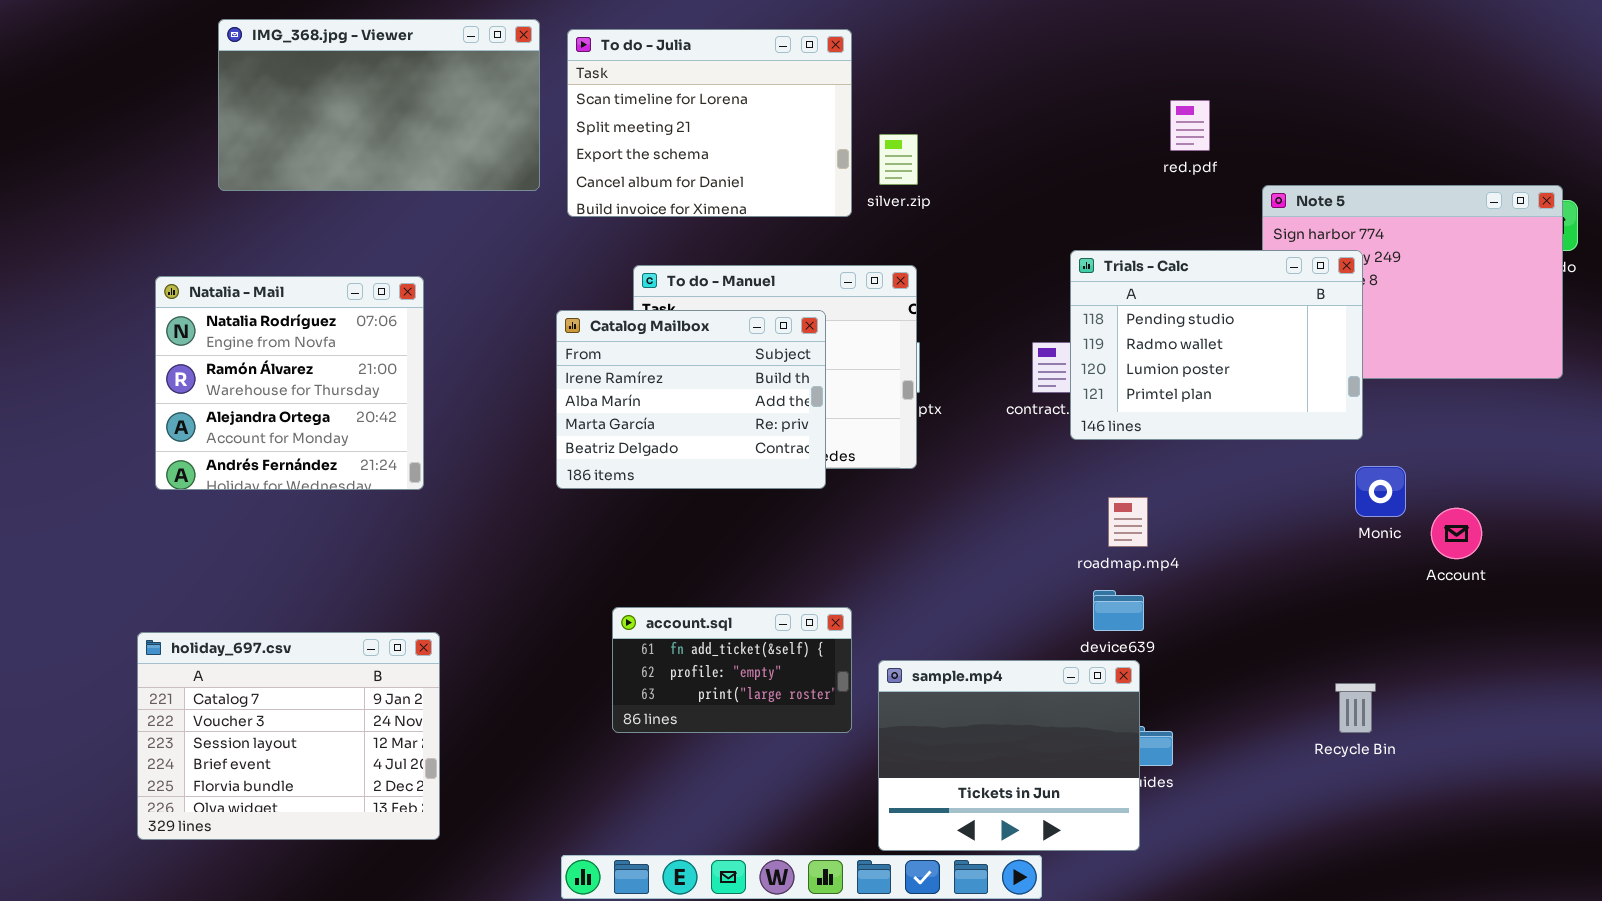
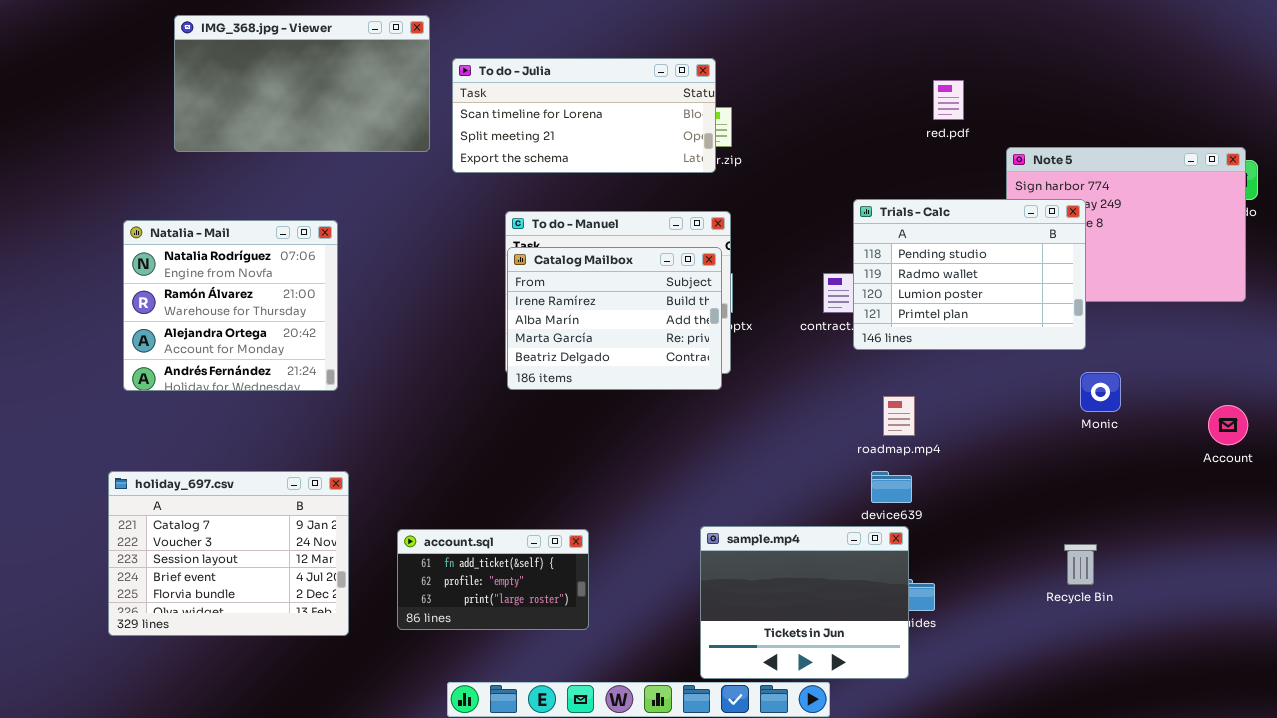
To do - Julia: [567,29,852,217] -> [452,58,716,173], resized
Catalog Mailbox: [556,310,826,489] -> [507,247,722,390], moved
Account: [1431,508,1482,559] -> [1208,405,1248,445], moved
account.sql: [612,607,852,733] -> [397,529,589,630], moved
holiday_697.csv: [137,632,440,840] -> [108,471,349,636], moved

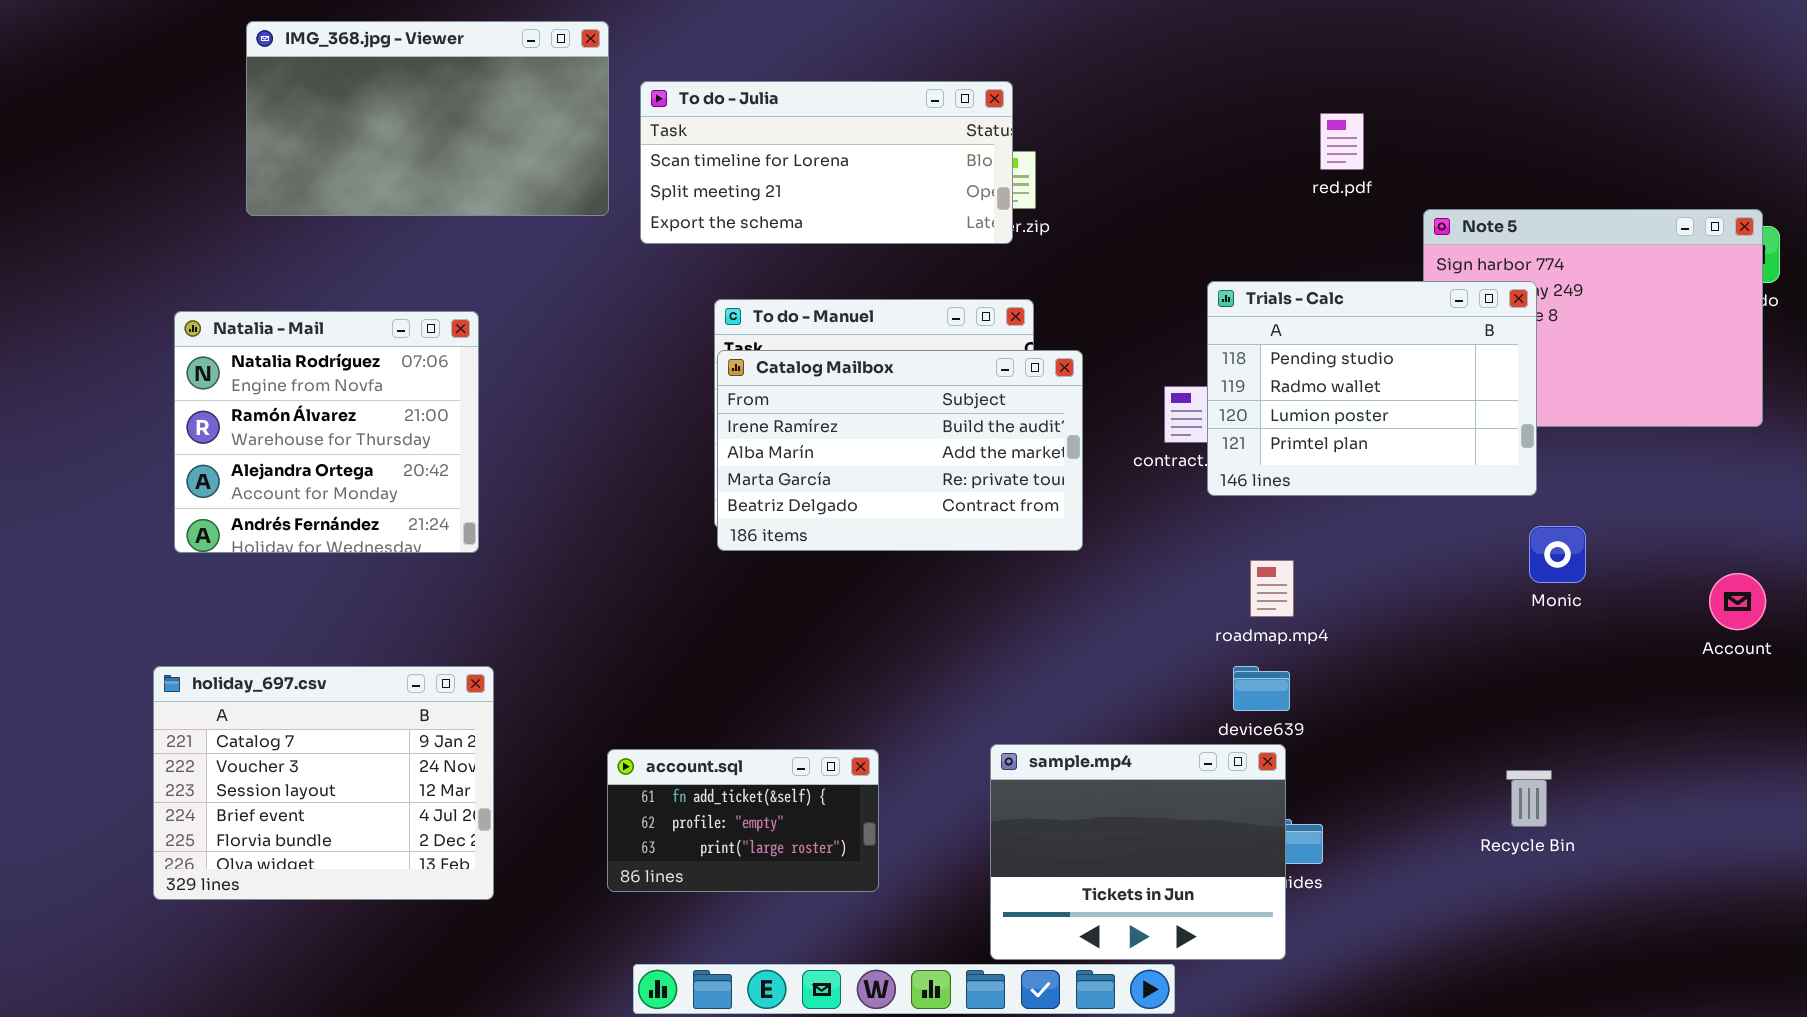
Catalog Mailbox: [507,247,722,390] -> [717,350,1083,551], resized
account.sql: [397,529,589,630] -> [607,749,879,892], moved

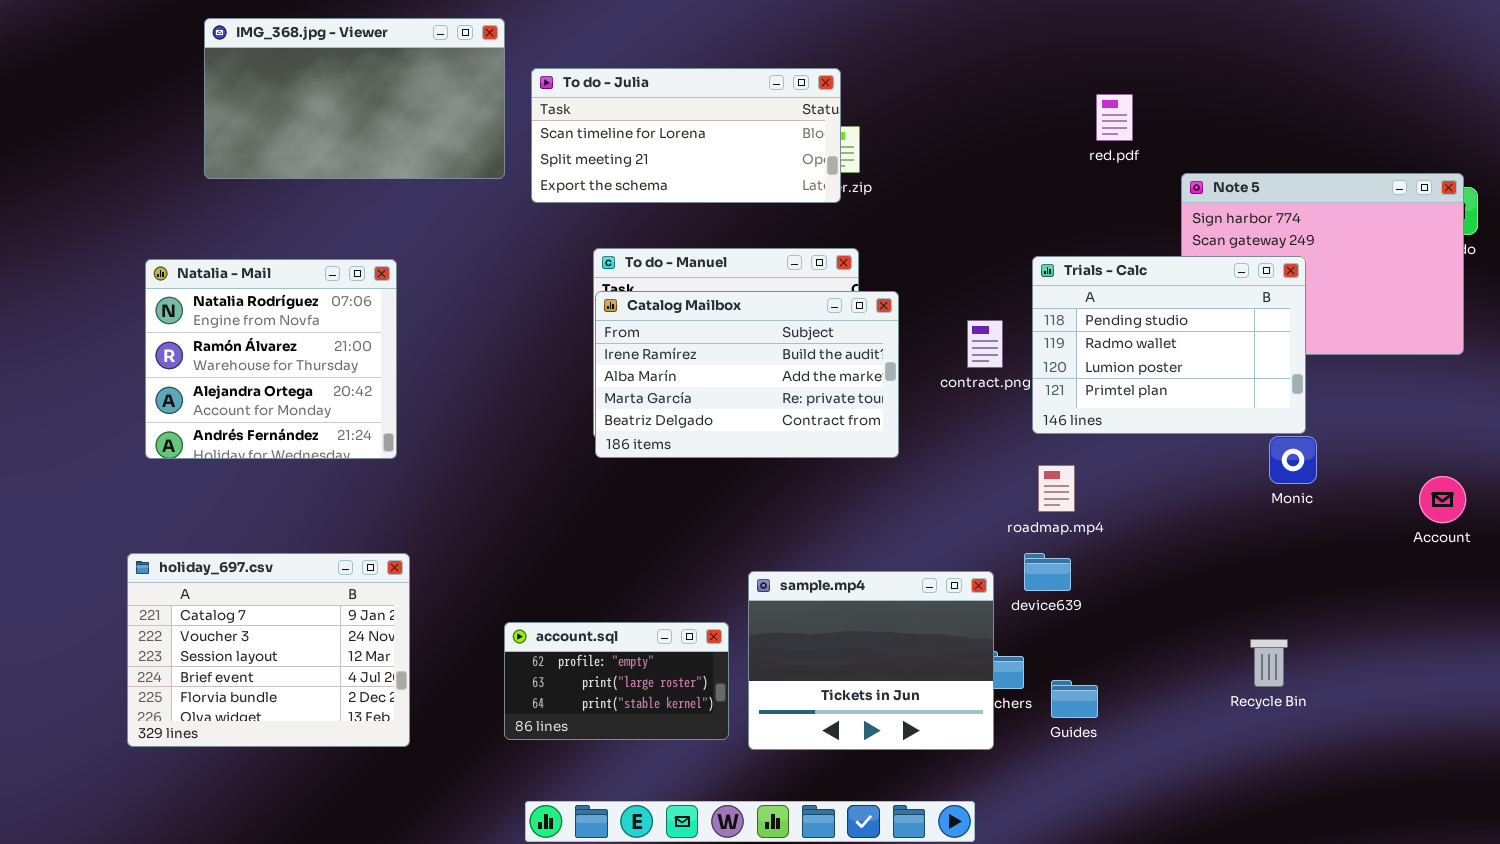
Trials - Calc: [1207,281,1537,496] -> [1032,256,1306,434], moved
sample.mp4: [990,744,1286,960] -> [748,571,994,750], moved
account.sql: [607,749,879,892] -> [504,622,729,740], scrolled down 1 row

